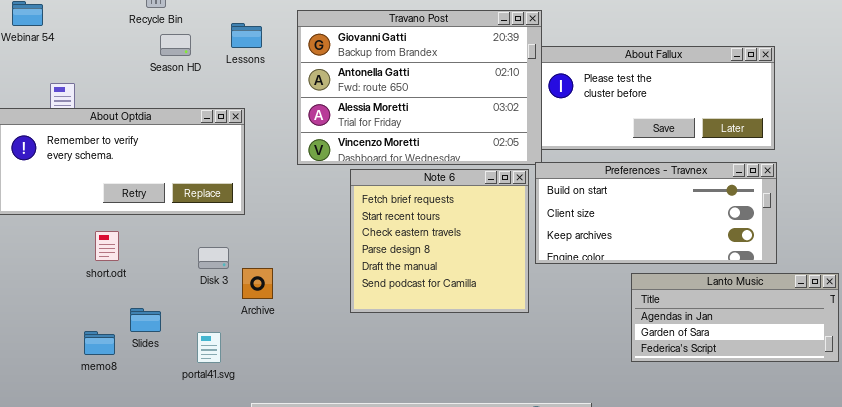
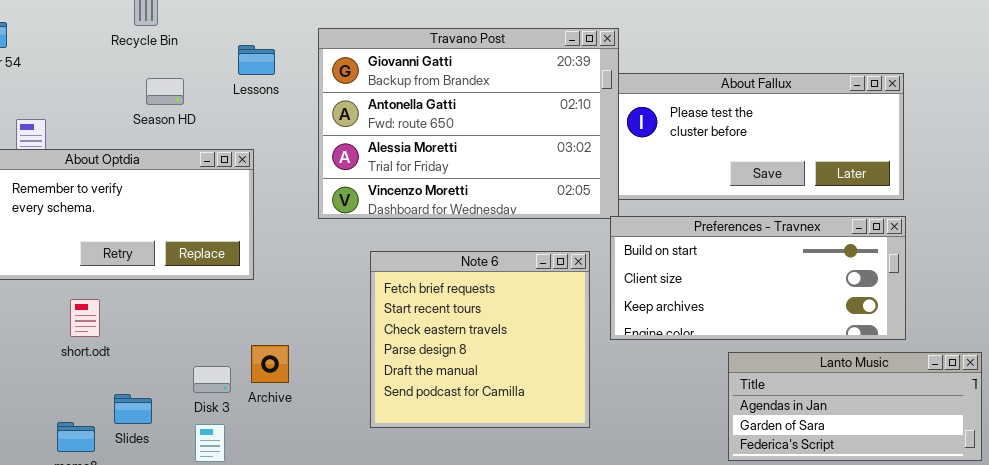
Season HD: [160,34,191,56] -> [146,78,184,105], moved
Note 6: [350,169,529,313] -> [370,251,590,428], moved
Disk 3: [198,247,229,269] -> [193,366,231,393], moved

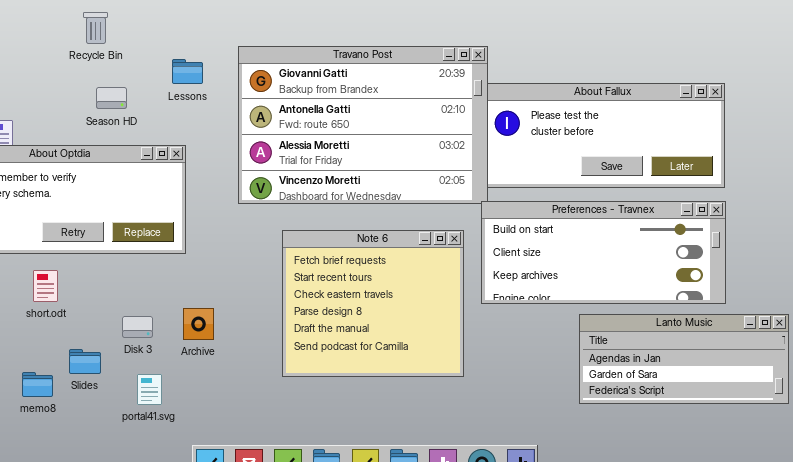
Disk 3: [193,366,231,393] -> [122,316,153,338], moved

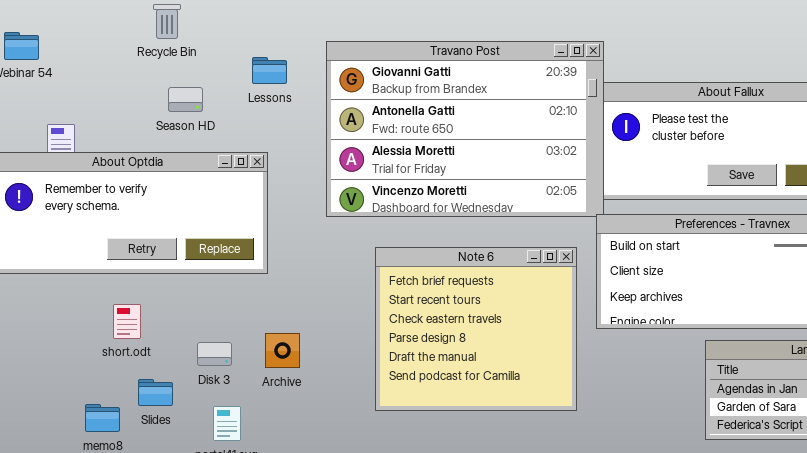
short.odt: [33,270,58,302] -> [113,304,141,339], moved

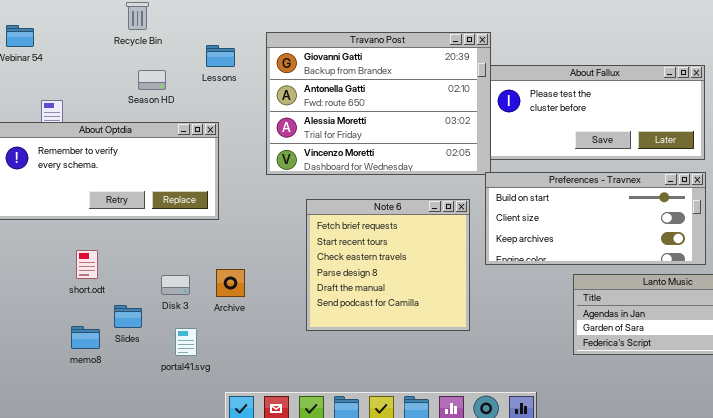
short.odt: [113,304,141,339] -> [76,250,98,279], moved

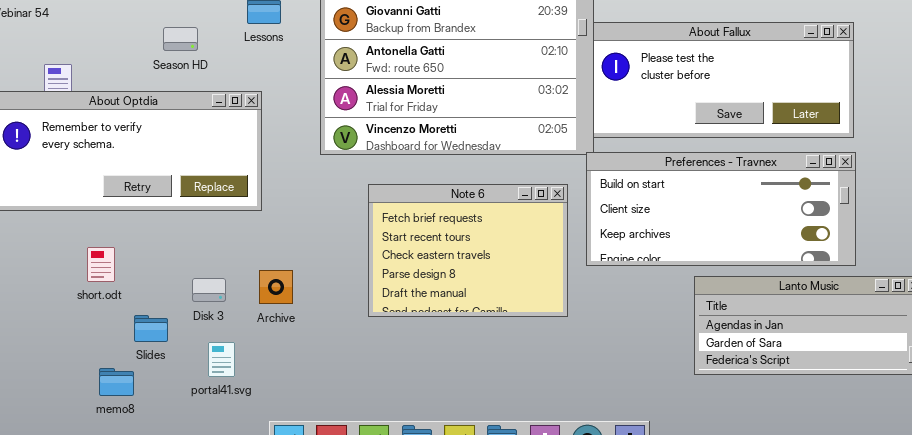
Note 6: [306,199,470,331] -> [368,184,568,317], resized
memo8: [71,326,100,349] -> [99,368,134,396], moved

